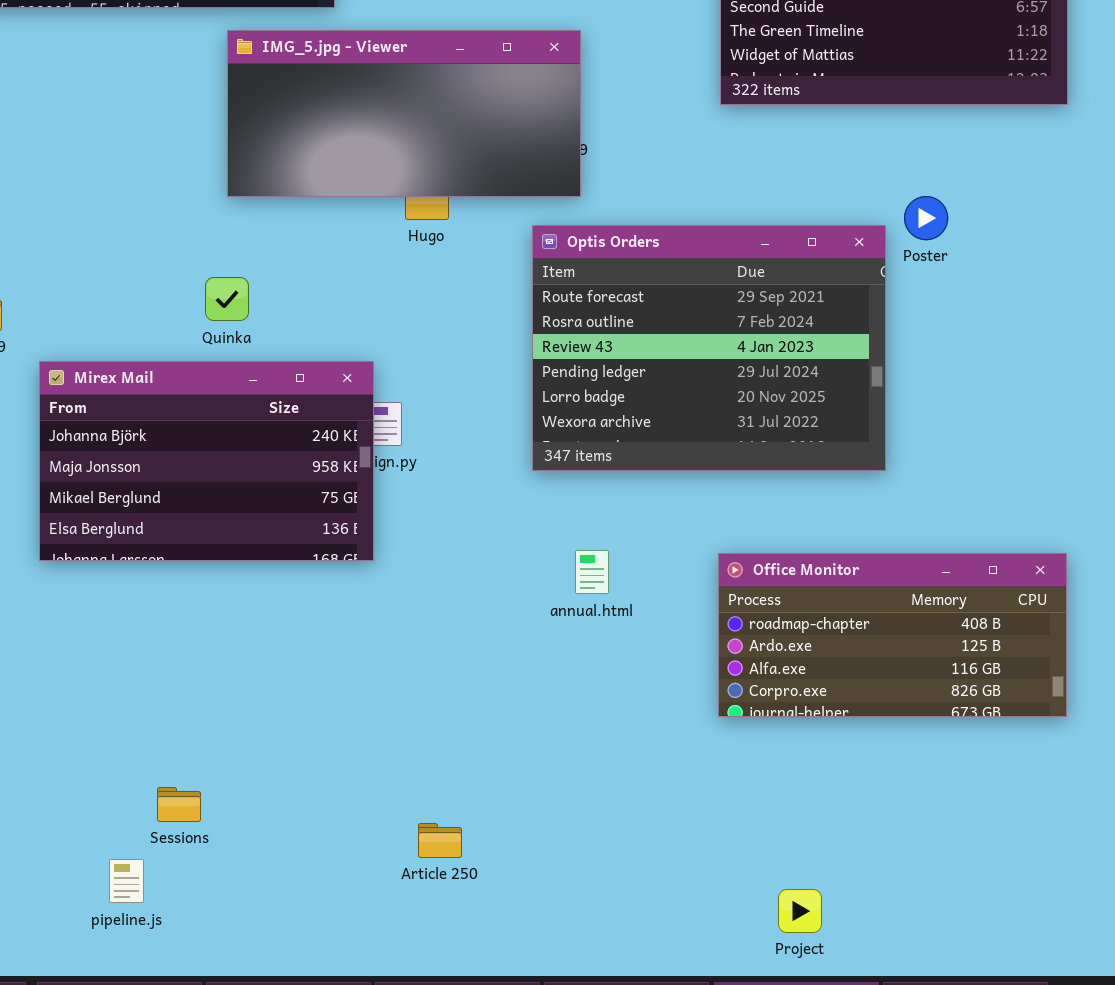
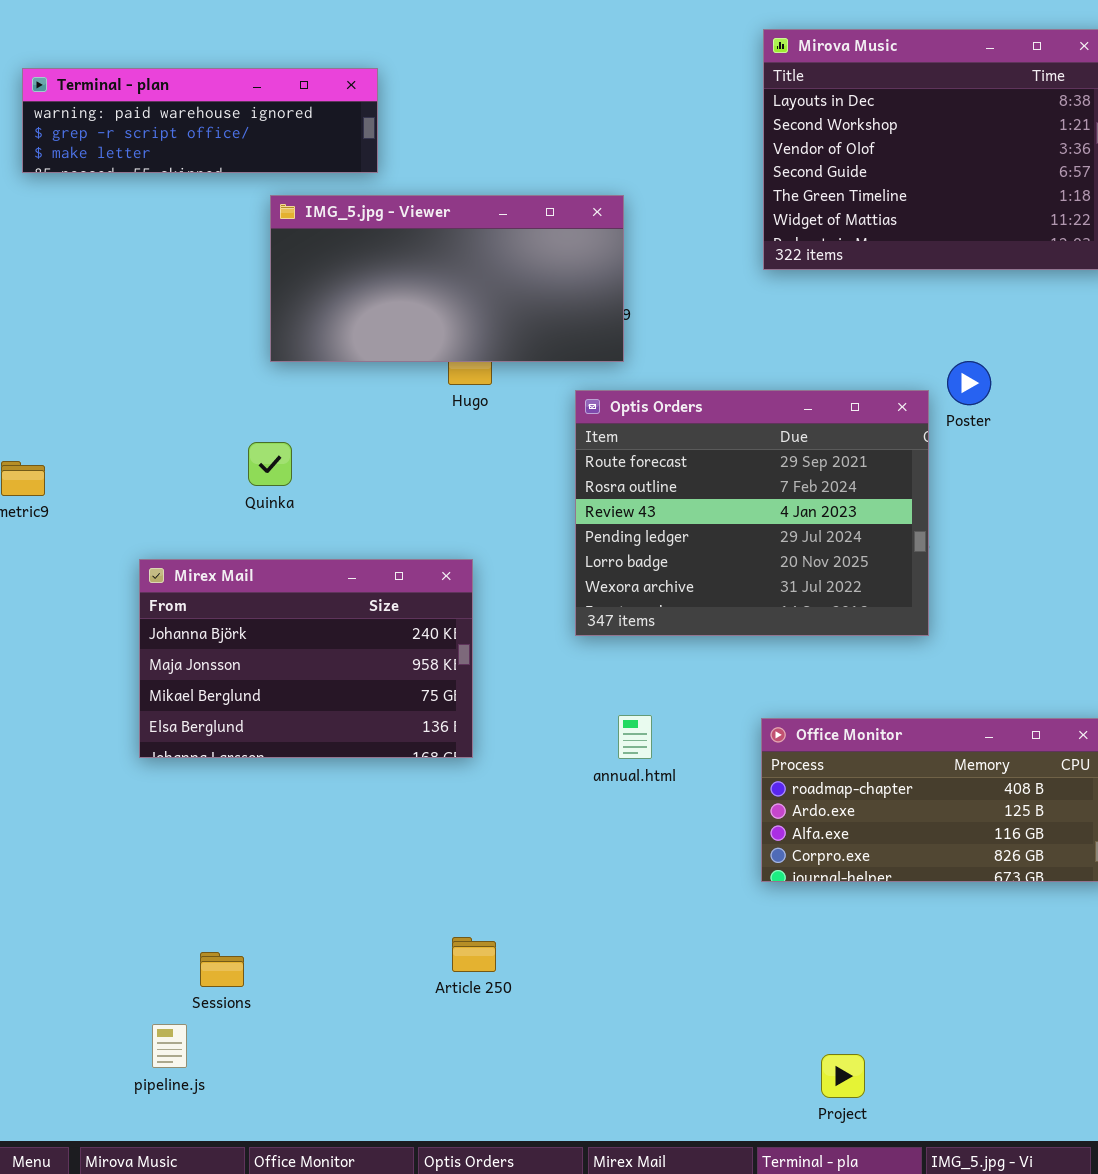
Mirex Mail: [39,361,374,561] -> [139,559,473,758], moved
Article 250: [418,823,462,858] -> [452,937,496,972], moved

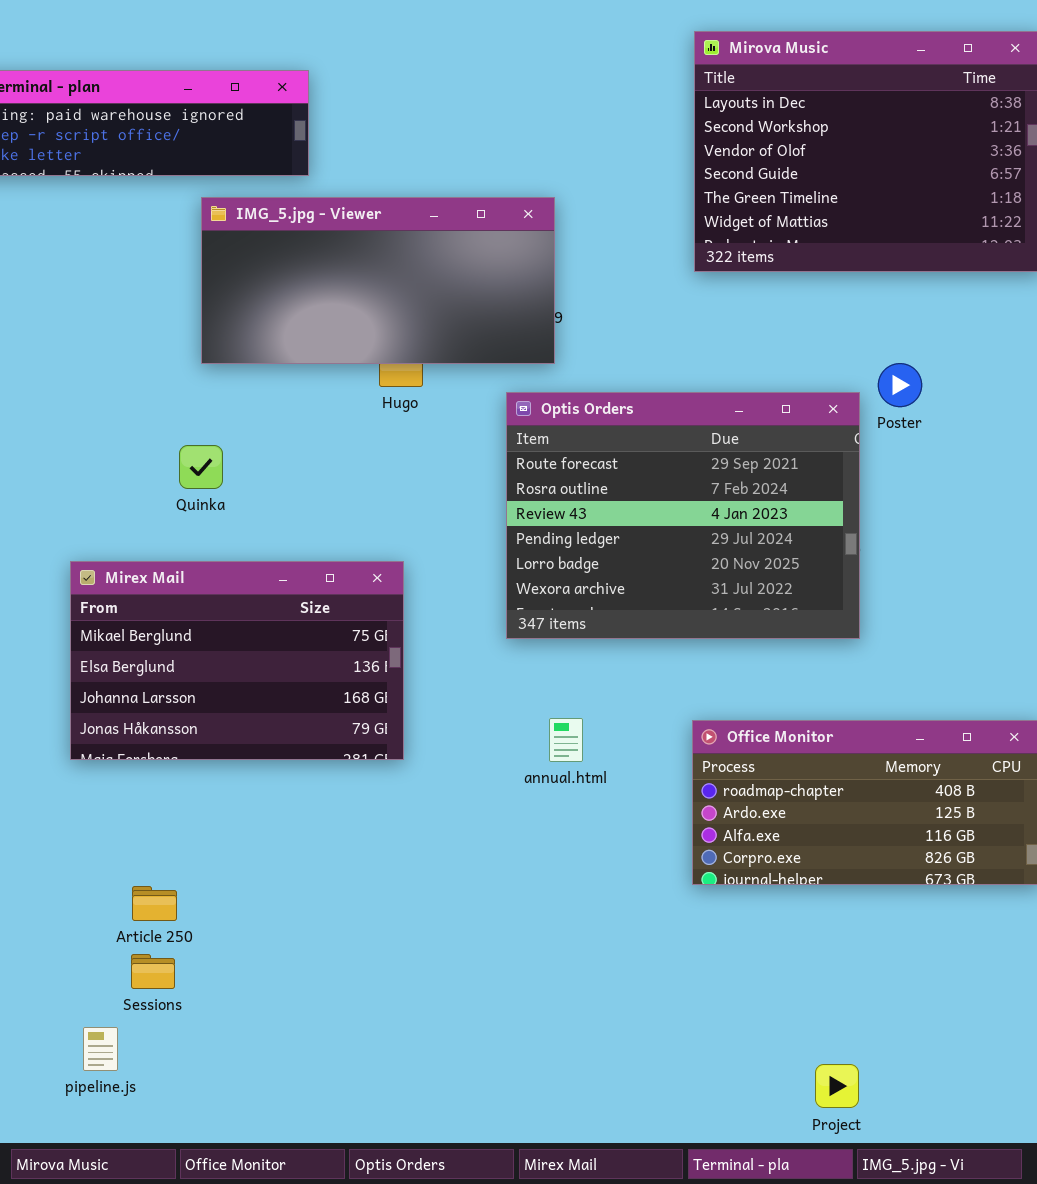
Mirex Mail: [139,559,473,758] -> [70,561,404,760], scrolled down 2 rows
Article 250: [452,937,496,972] -> [132,886,177,921], moved
Project: [821,1054,865,1098] -> [815,1064,859,1108], moved

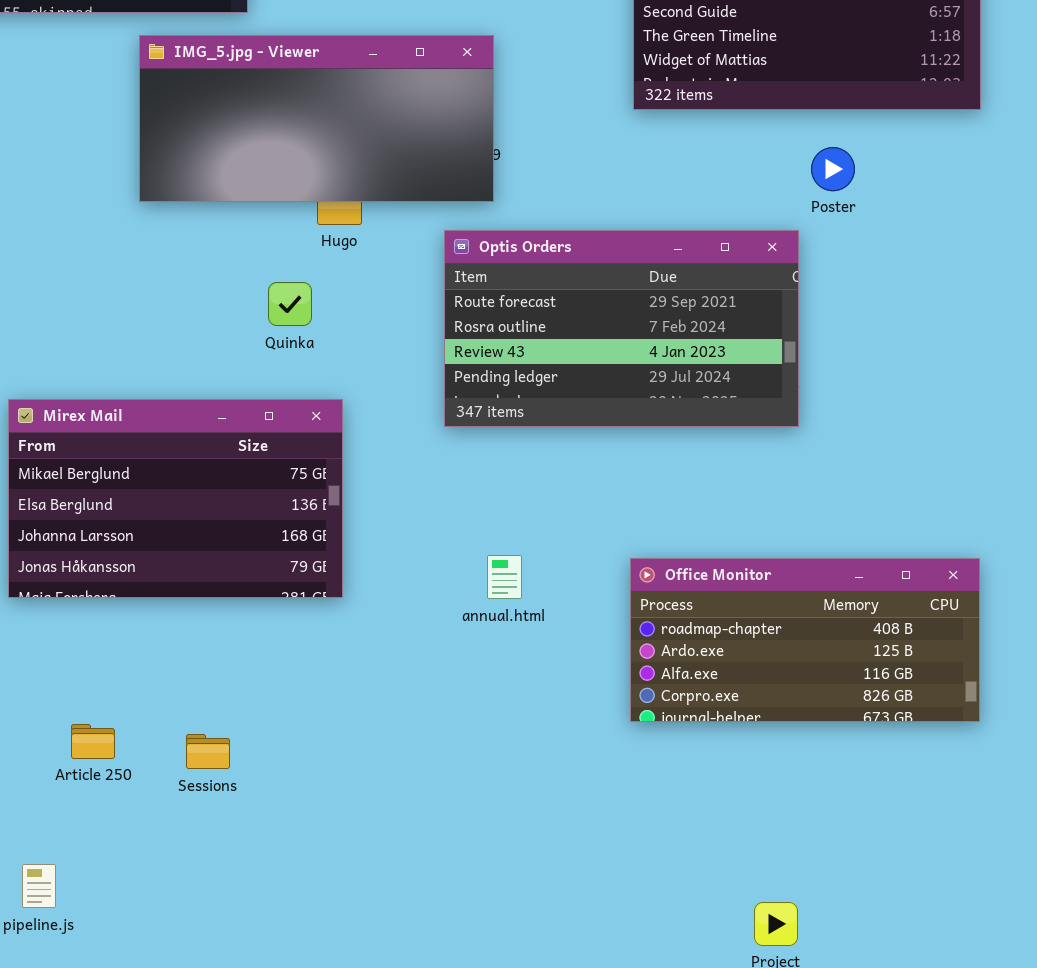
Poster: [878,363,922,407] -> [811,147,855,191], moved
Optis Orders: [506,392,860,639] -> [444,230,799,427], resized
Quinka: [179,445,223,489] -> [268,282,312,326], moved
Sessions: [131,954,175,989] -> [186,734,230,769], moved

